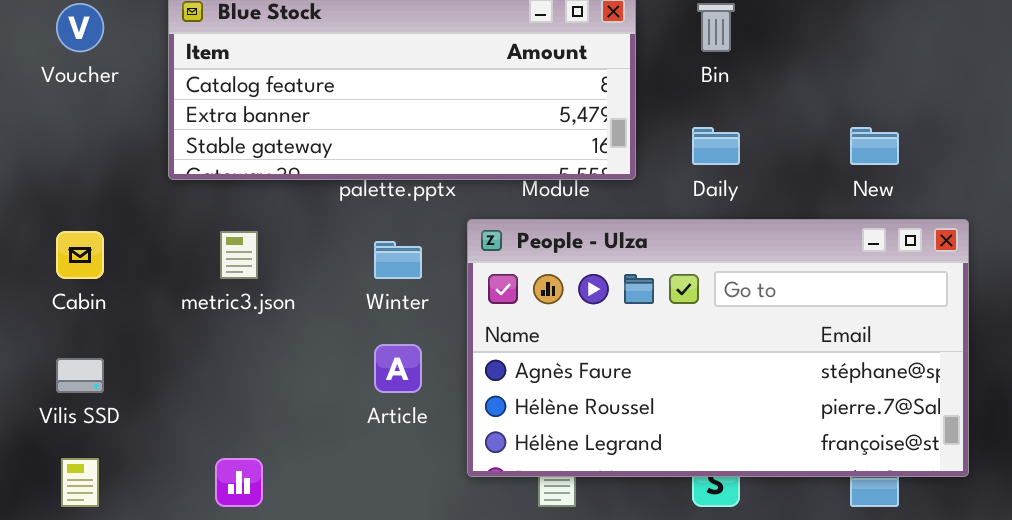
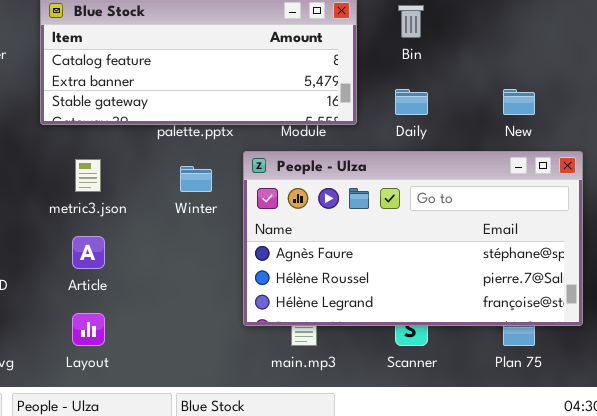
Article: [374,344,422,393] -> [72,236,105,269], moved

